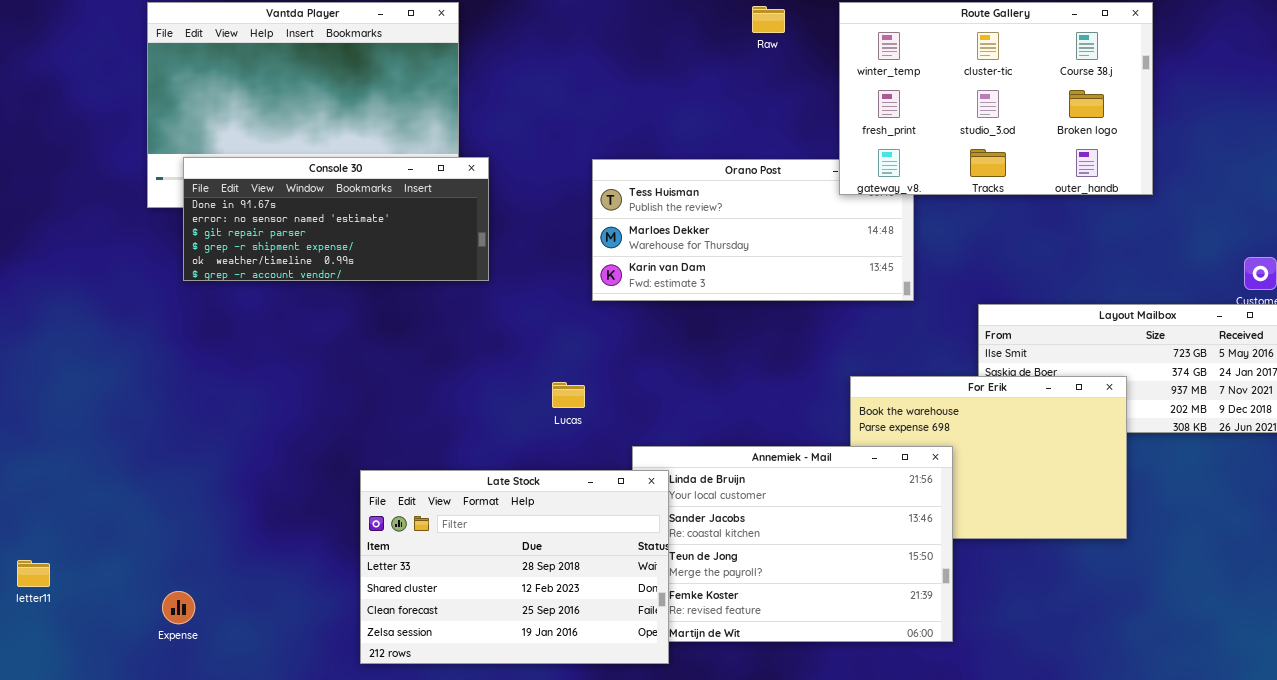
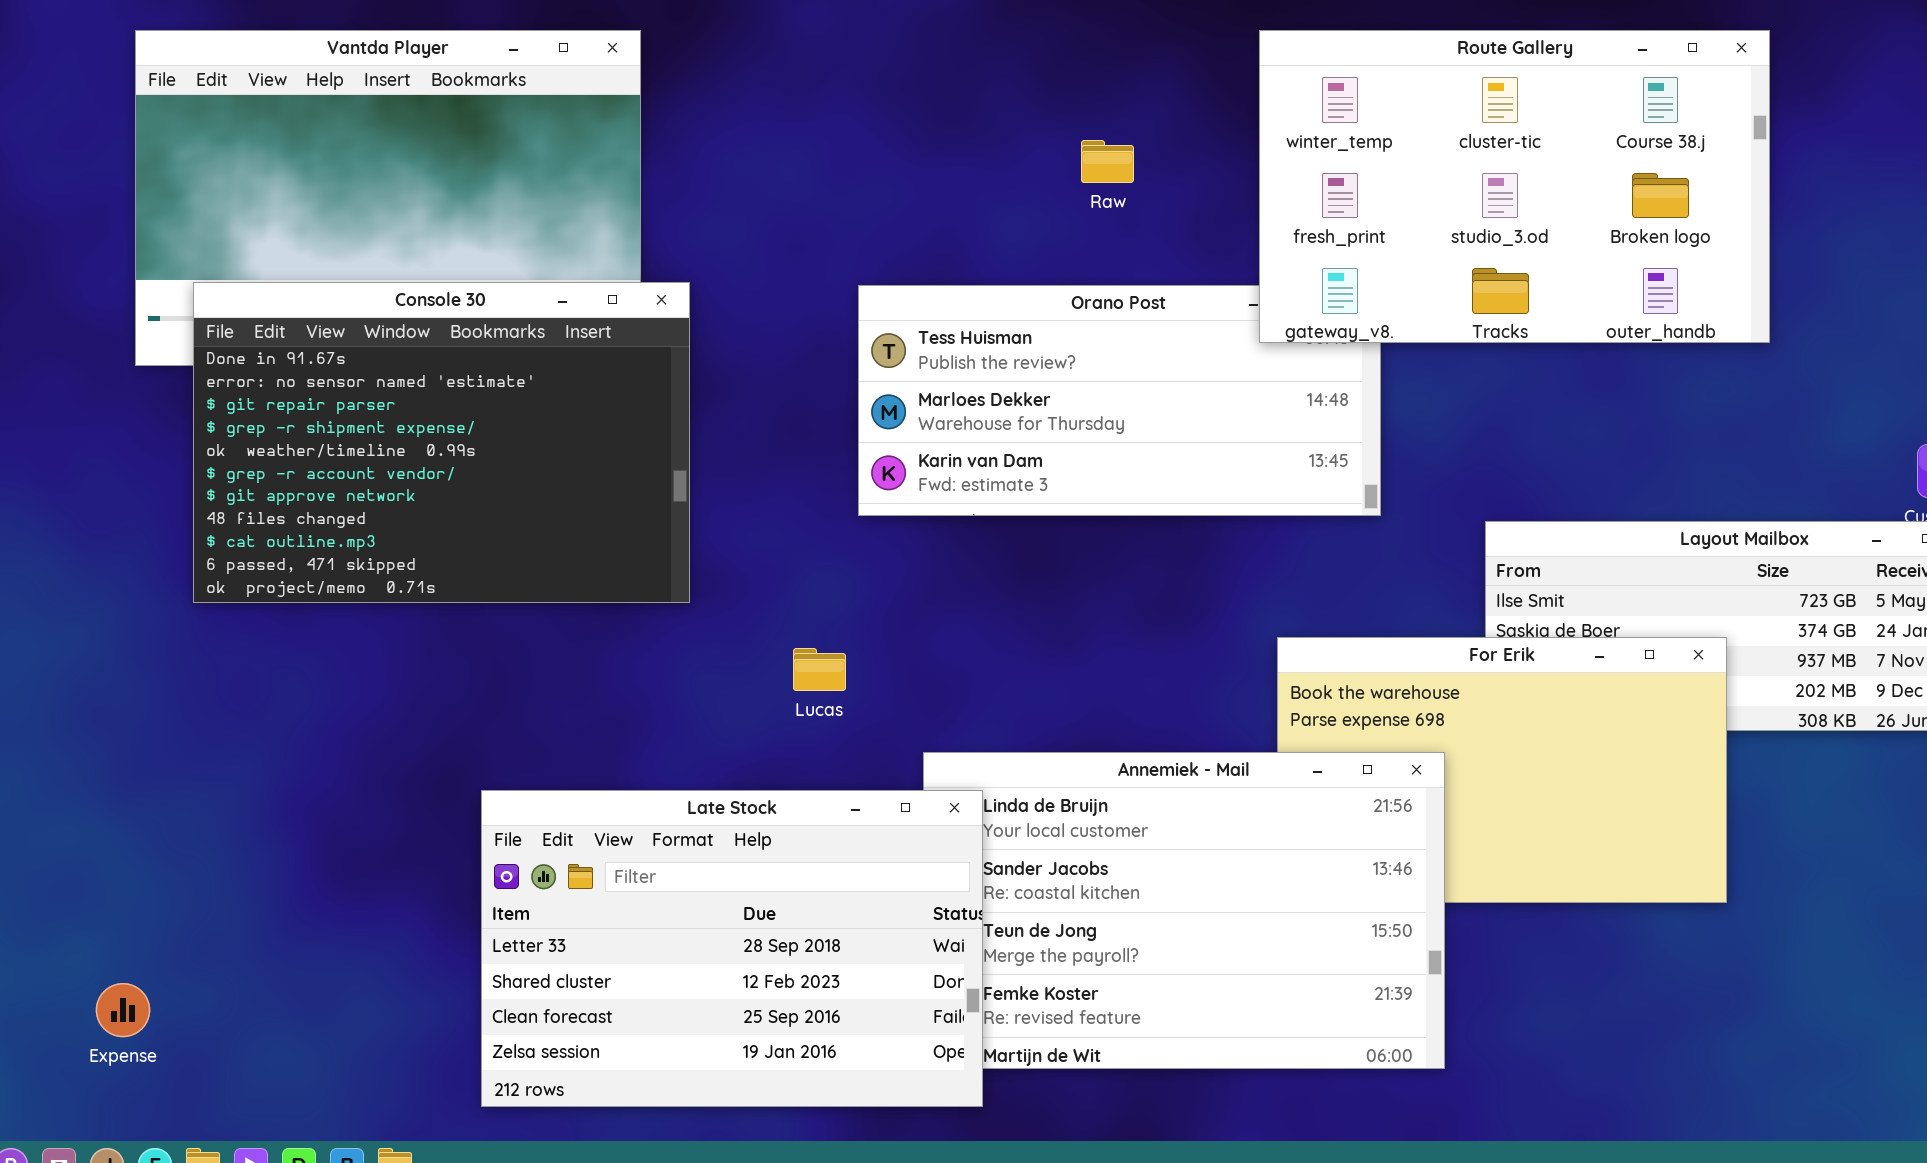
Raw: [752,6,785,33] -> [1081,140,1134,183], moved
Console 30: [183,157,489,281] -> [193,282,690,603], resized
Expense: [162,591,195,624] -> [96,983,150,1037], moved

